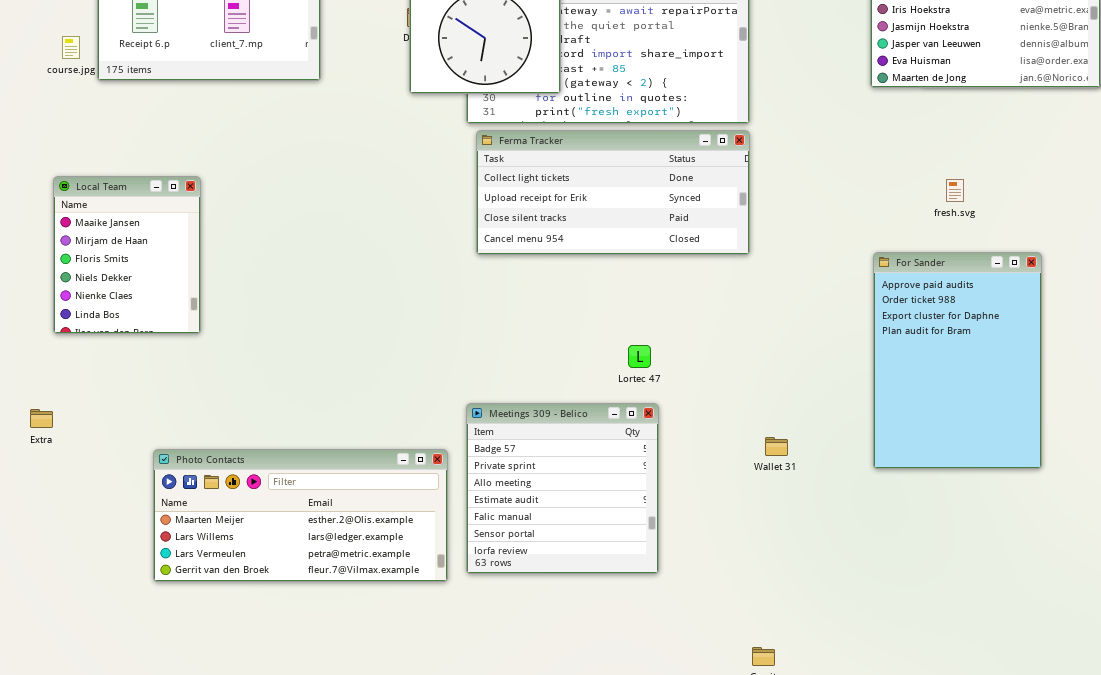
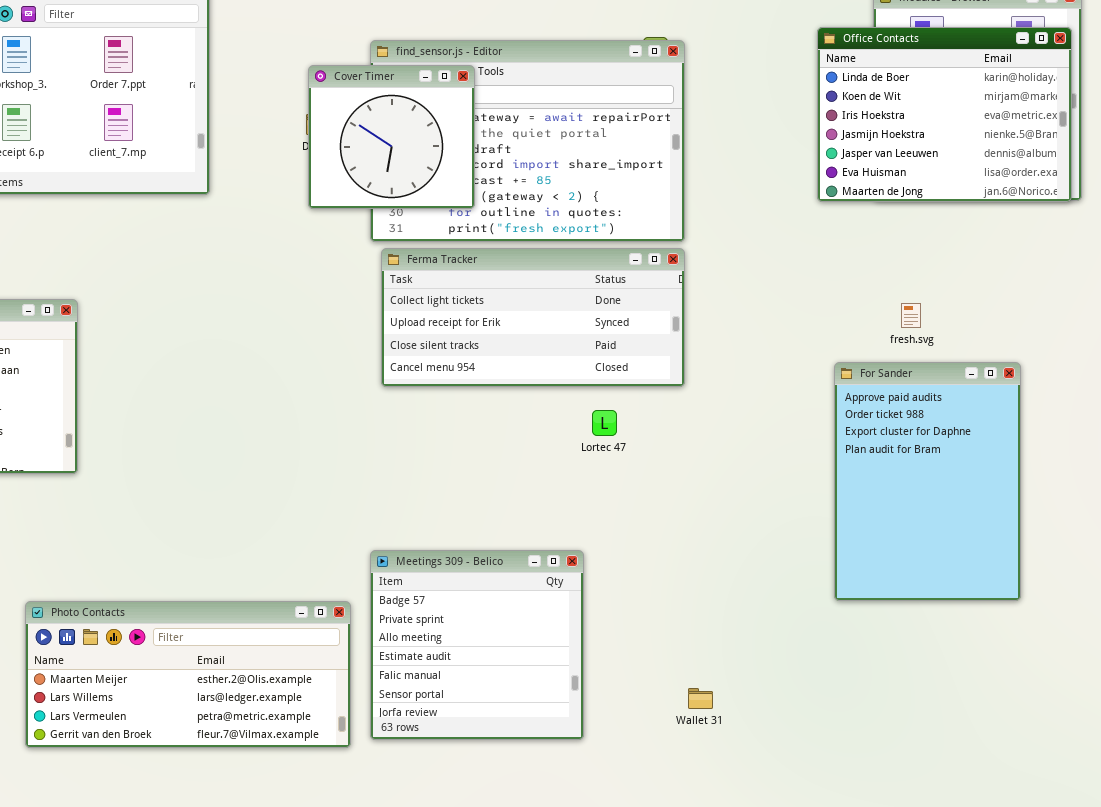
For Sander: [873,252,1042,469] -> [834,362,1021,601], moved
Lortec 47: [628,345,651,368] -> [592,410,617,436], moved
Wallet 31: [765,437,788,456] -> [688,688,713,709], moved

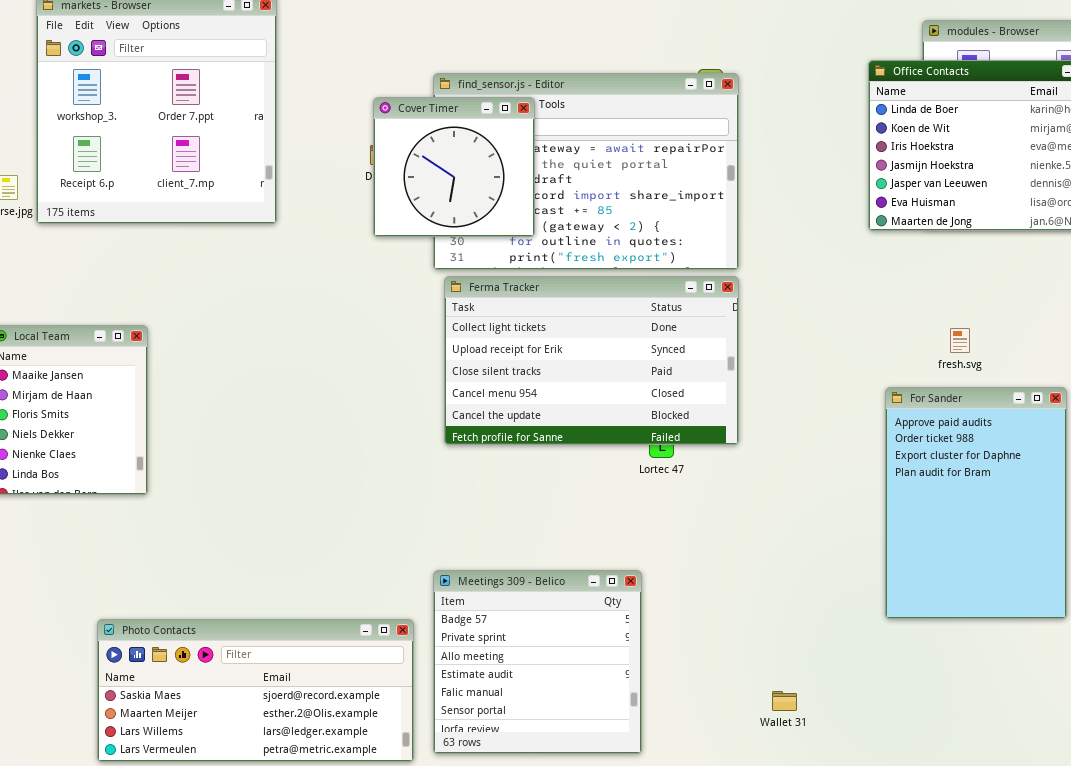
Ferma Tracker: [381,248,685,387] -> [444,276,739,445], resized
Photo Contacts: [25,601,351,748] -> [97,619,414,762], scrolled up 1 row
Wallet 31: [688,688,713,709] -> [772,691,797,711], moved

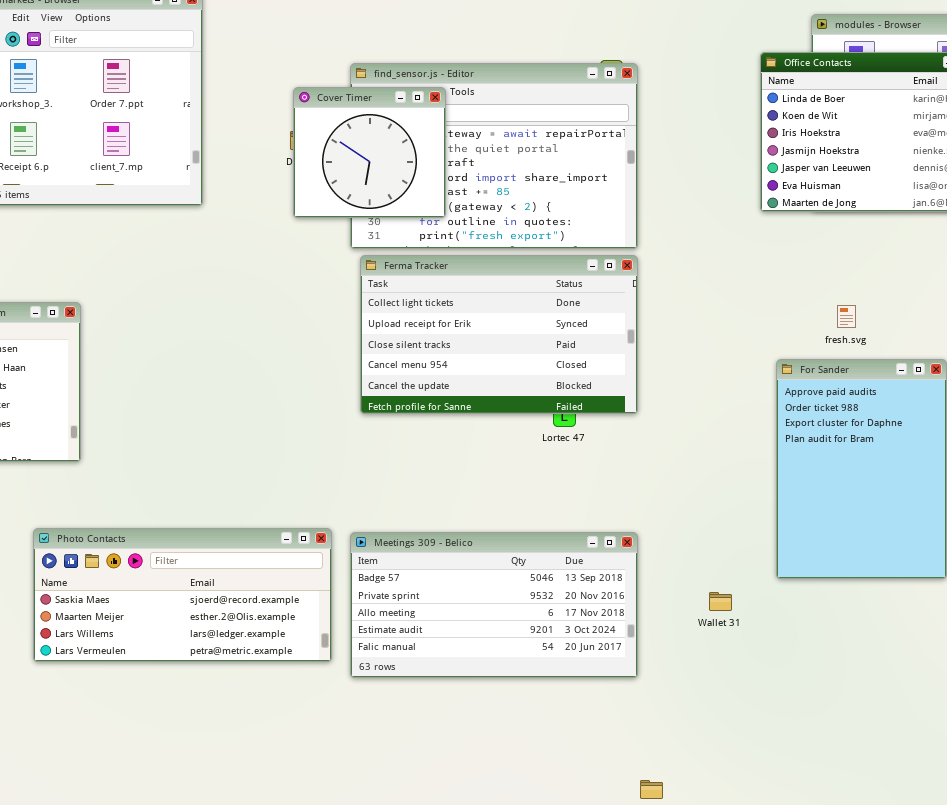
Meetings 309 - Belico: [433,570,642,754] -> [350,532,638,678], resized
Photo Contacts: [97,619,414,762] -> [33,528,332,662], moved
Wallet 31: [772,691,797,711] -> [709,592,732,611], moved

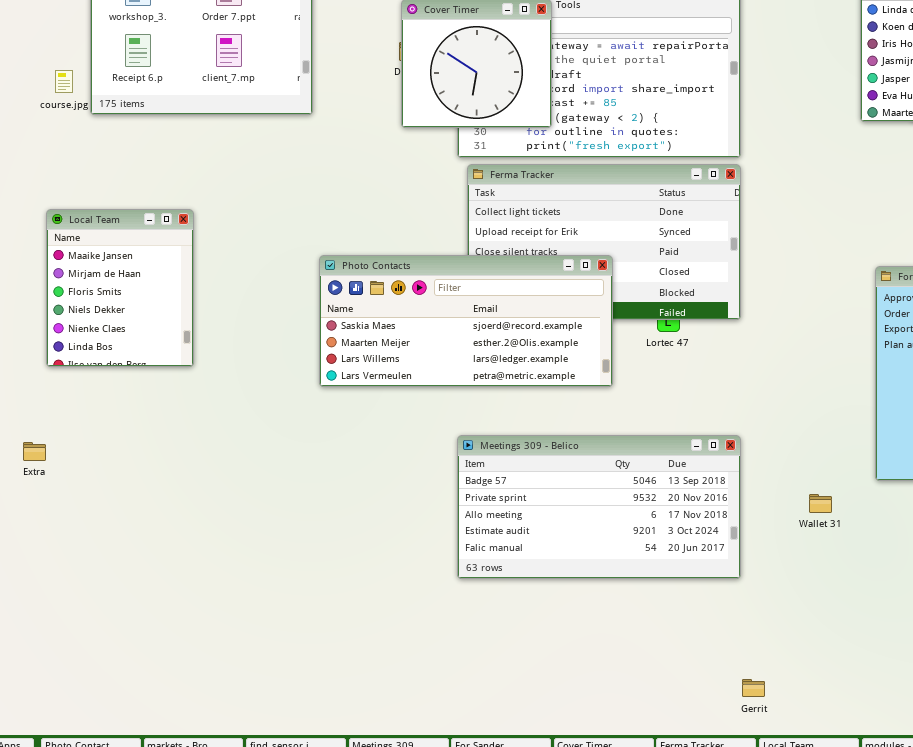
Photo Contacts: [33,528,332,662] -> [319,255,613,387], moved

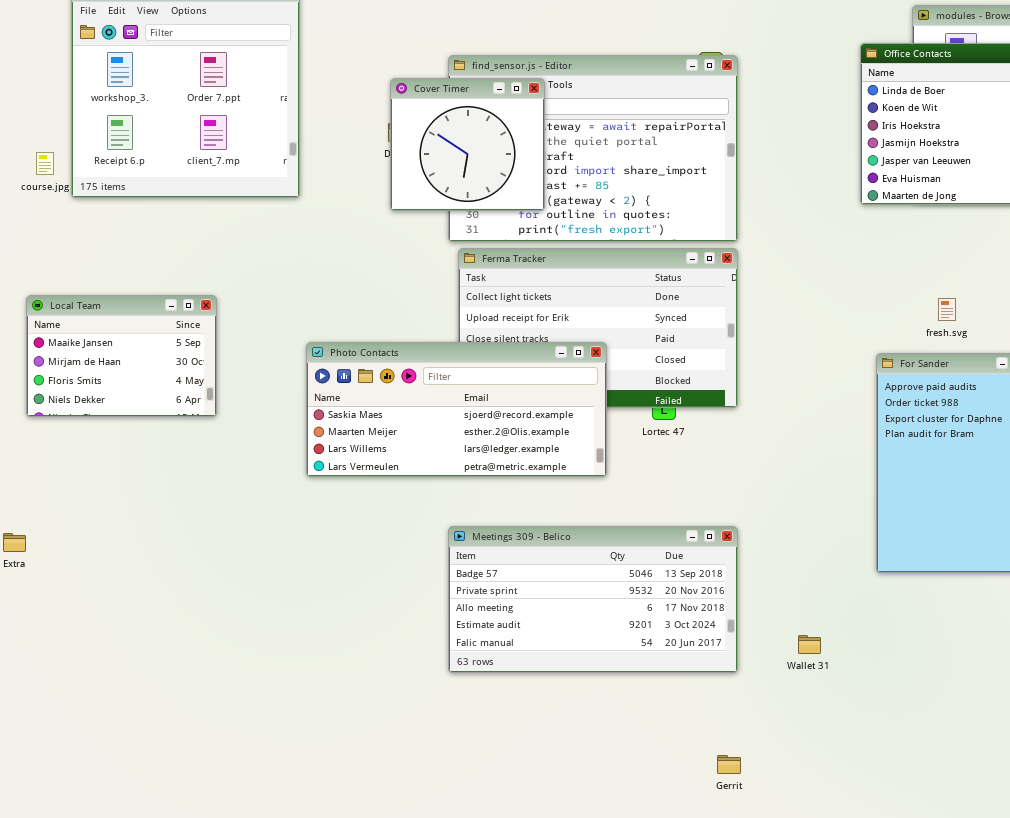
Local Team: [46,209,194,367] -> [26,295,217,417], resized
Wallet 31: [809,494,832,513] -> [798,635,821,654], moved
Gerrit: [742,679,765,697] -> [717,755,741,774], moved

